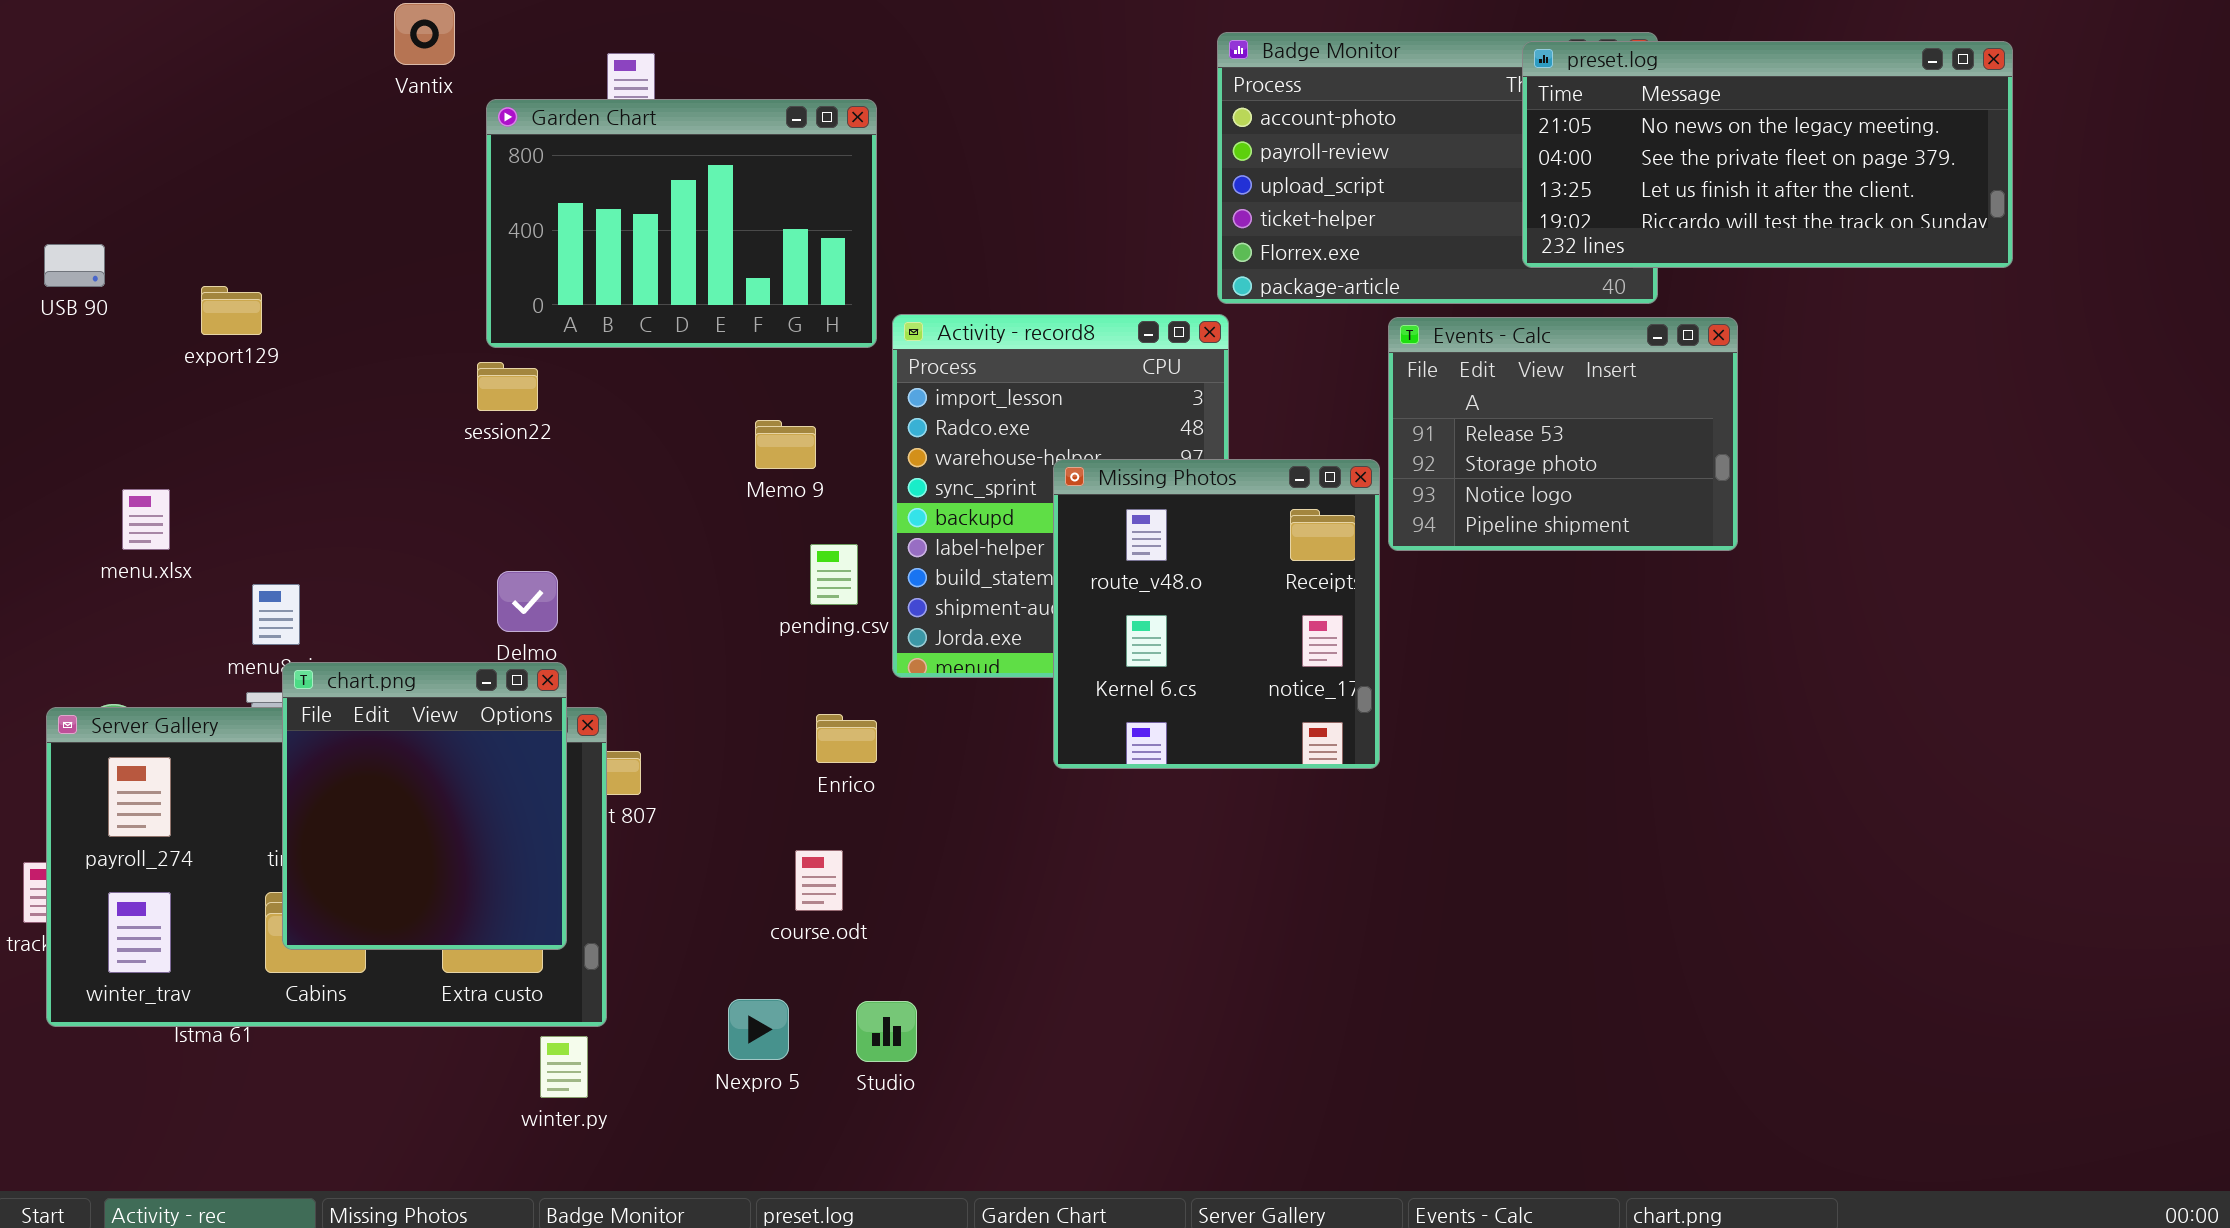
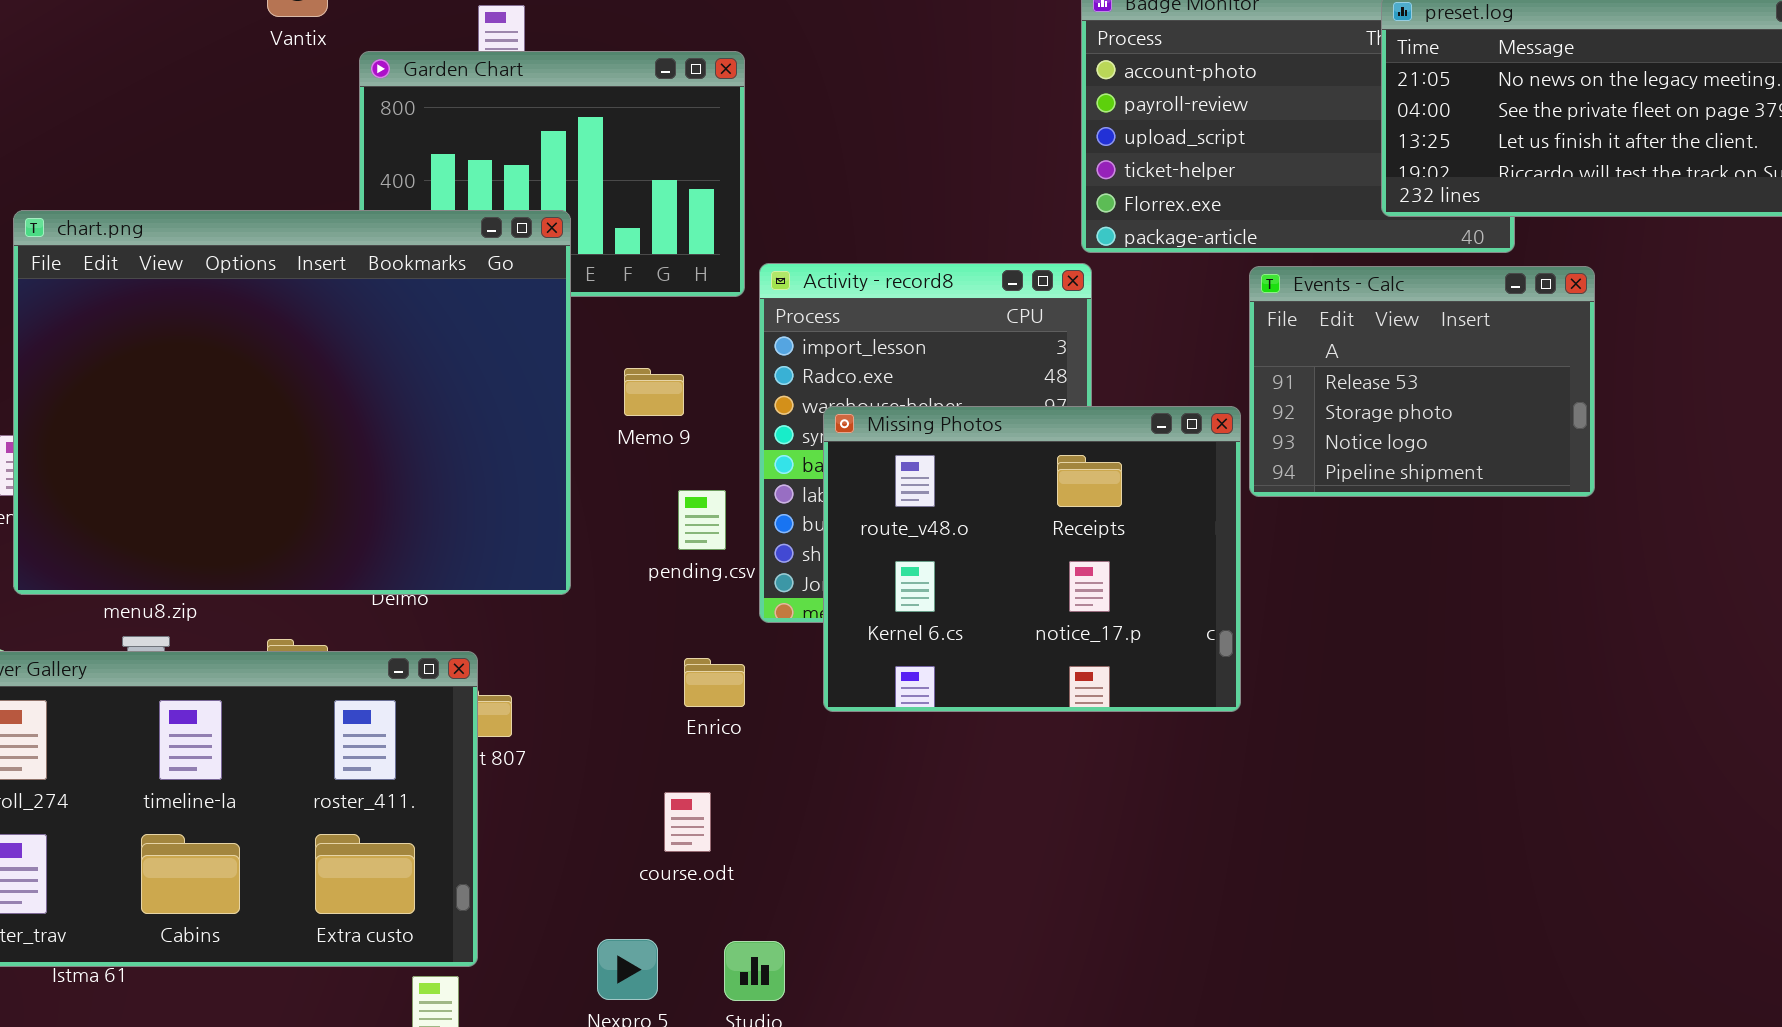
Missing Photos: [1053,459,1380,769] -> [823,406,1241,712], resized
chart.png: [282,662,567,950] -> [13,210,571,595], moved, resized

